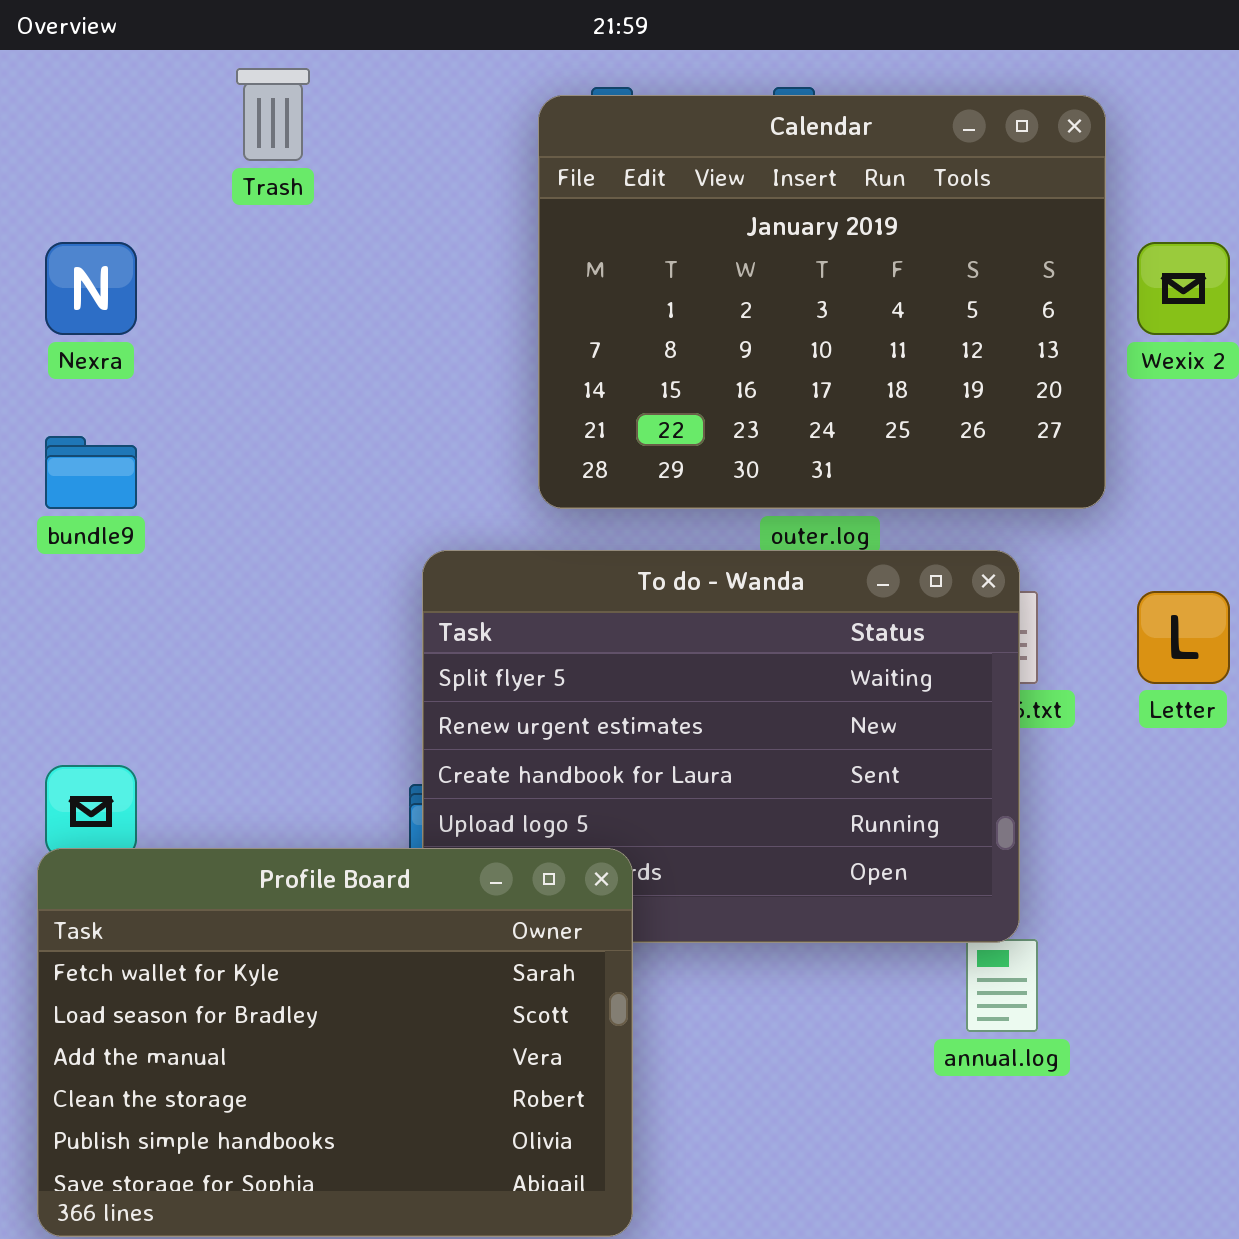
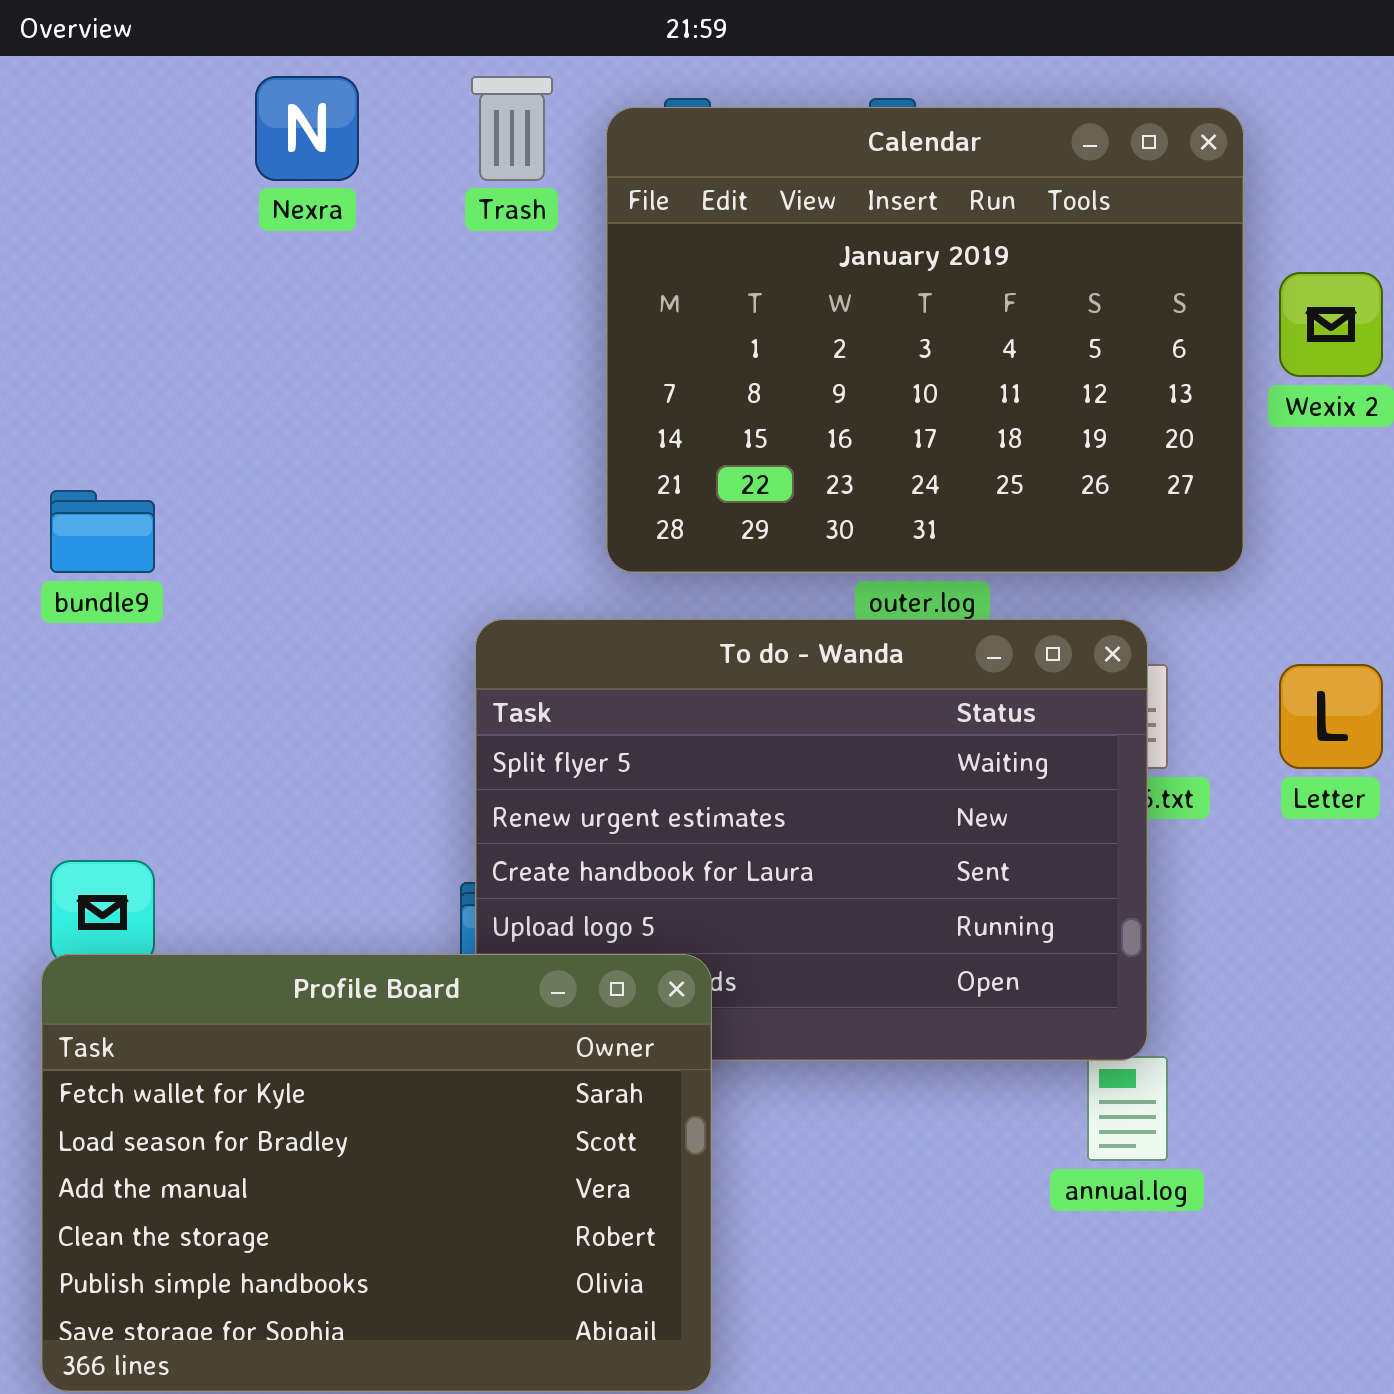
Trash: [236,68,310,161] -> [471,76,553,181], moved
Nexra: [45,242,137,335] -> [255,76,359,181], moved

